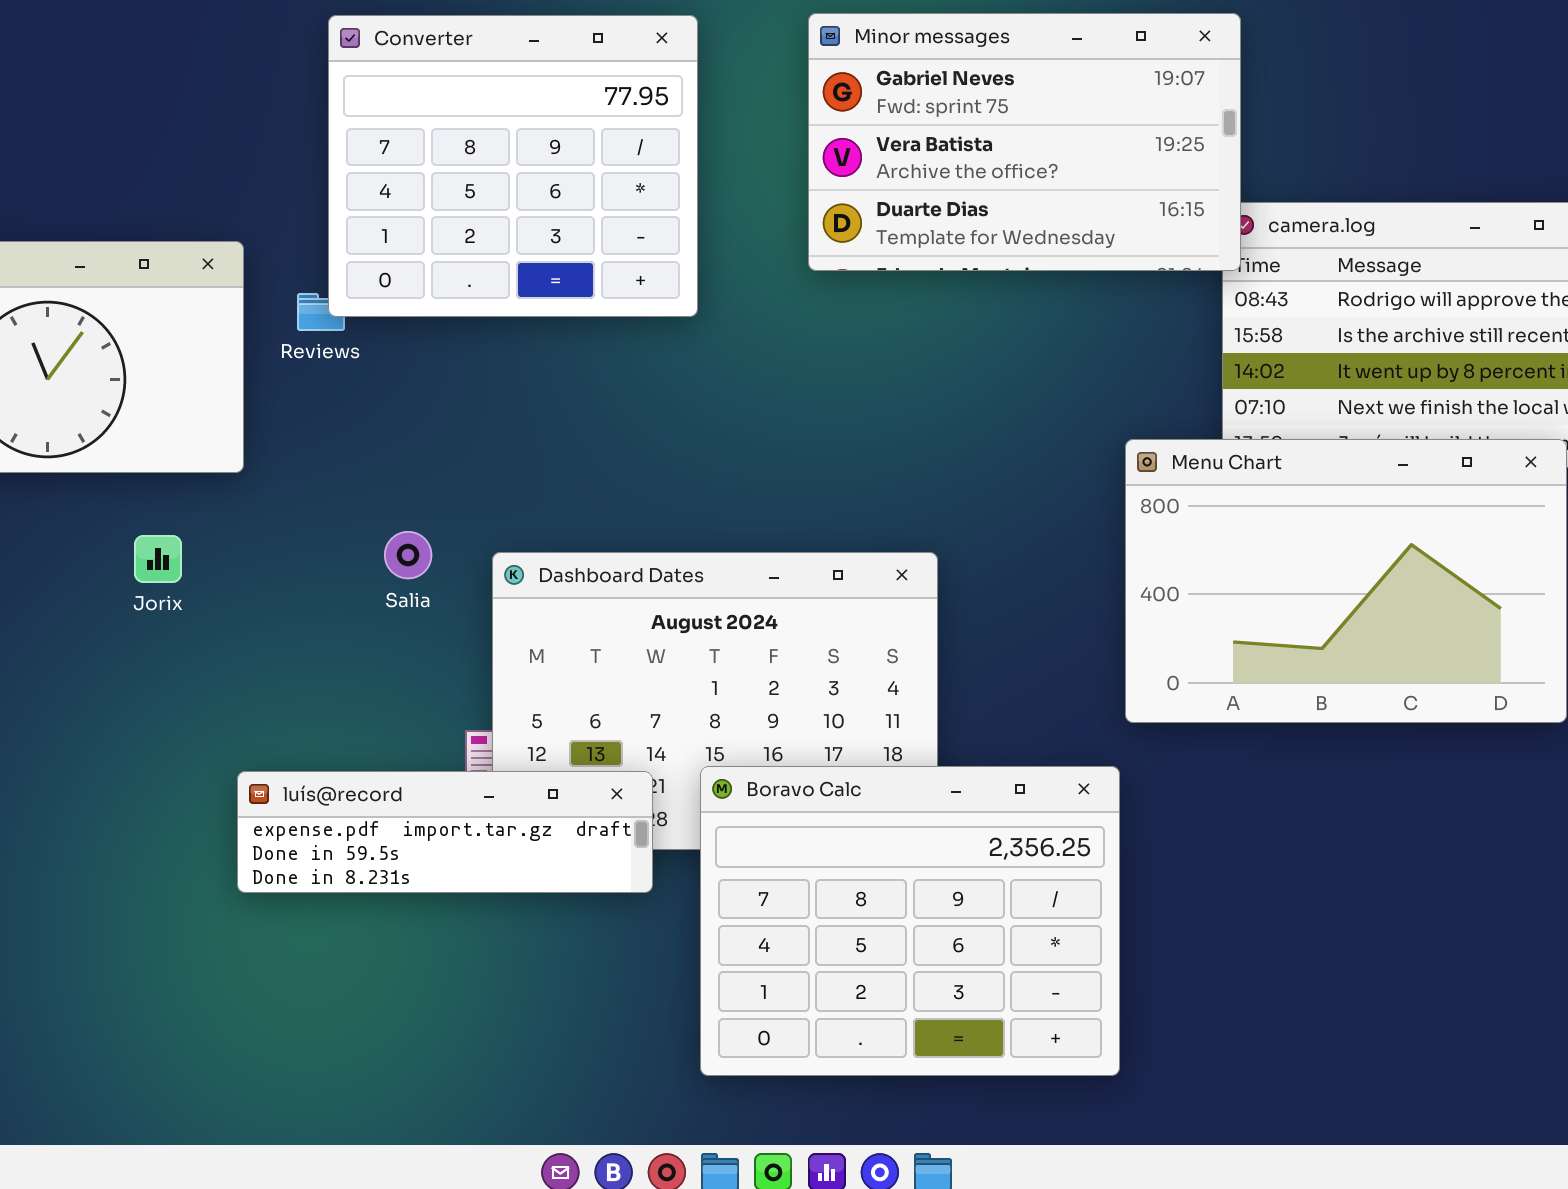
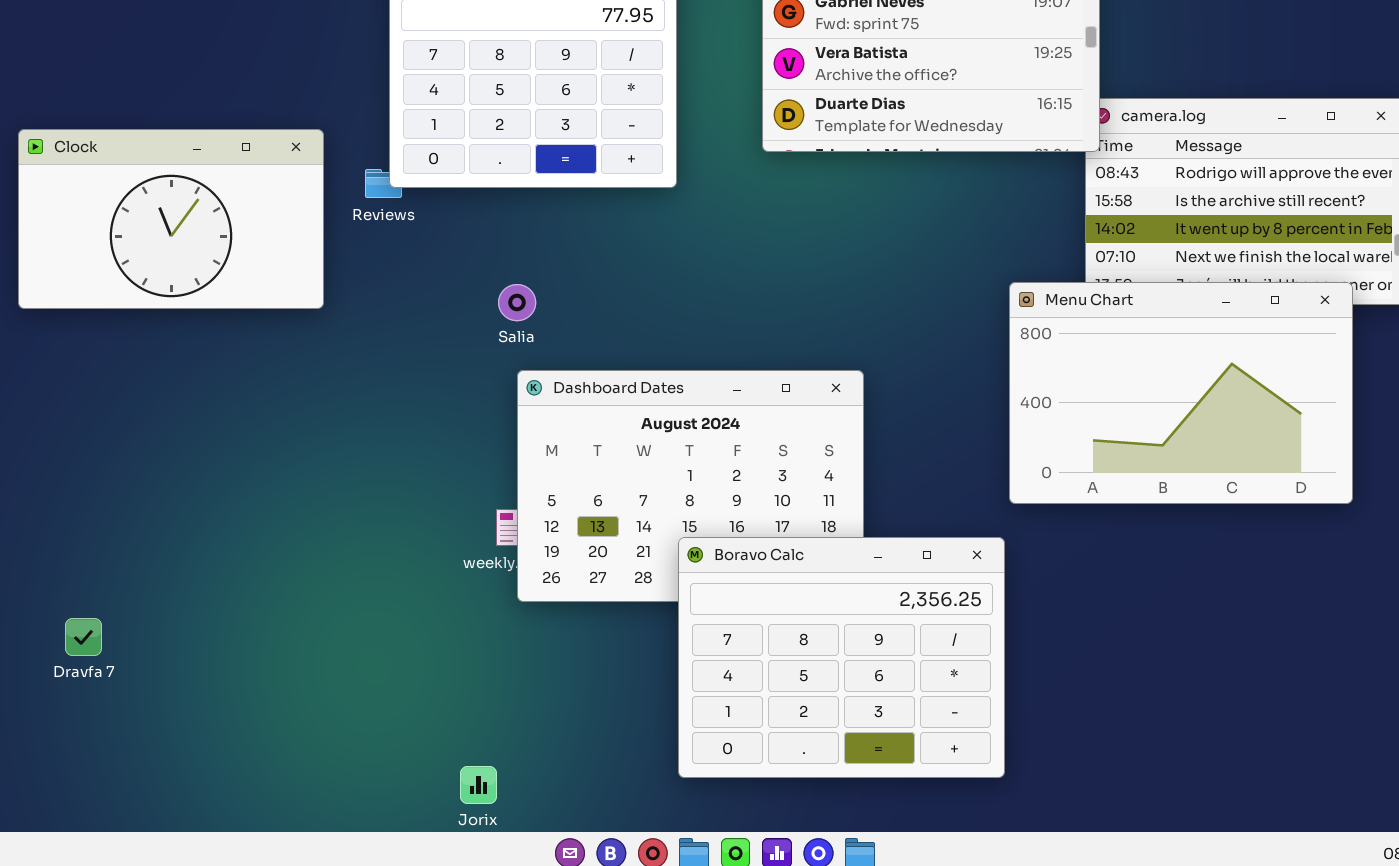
Salia: [384,531,432,579] -> [498,284,536,321], moved
Jorix: [134,535,182,583] -> [460,766,497,804], moved
luís@record: [237,771,653,893] -> none, closed

